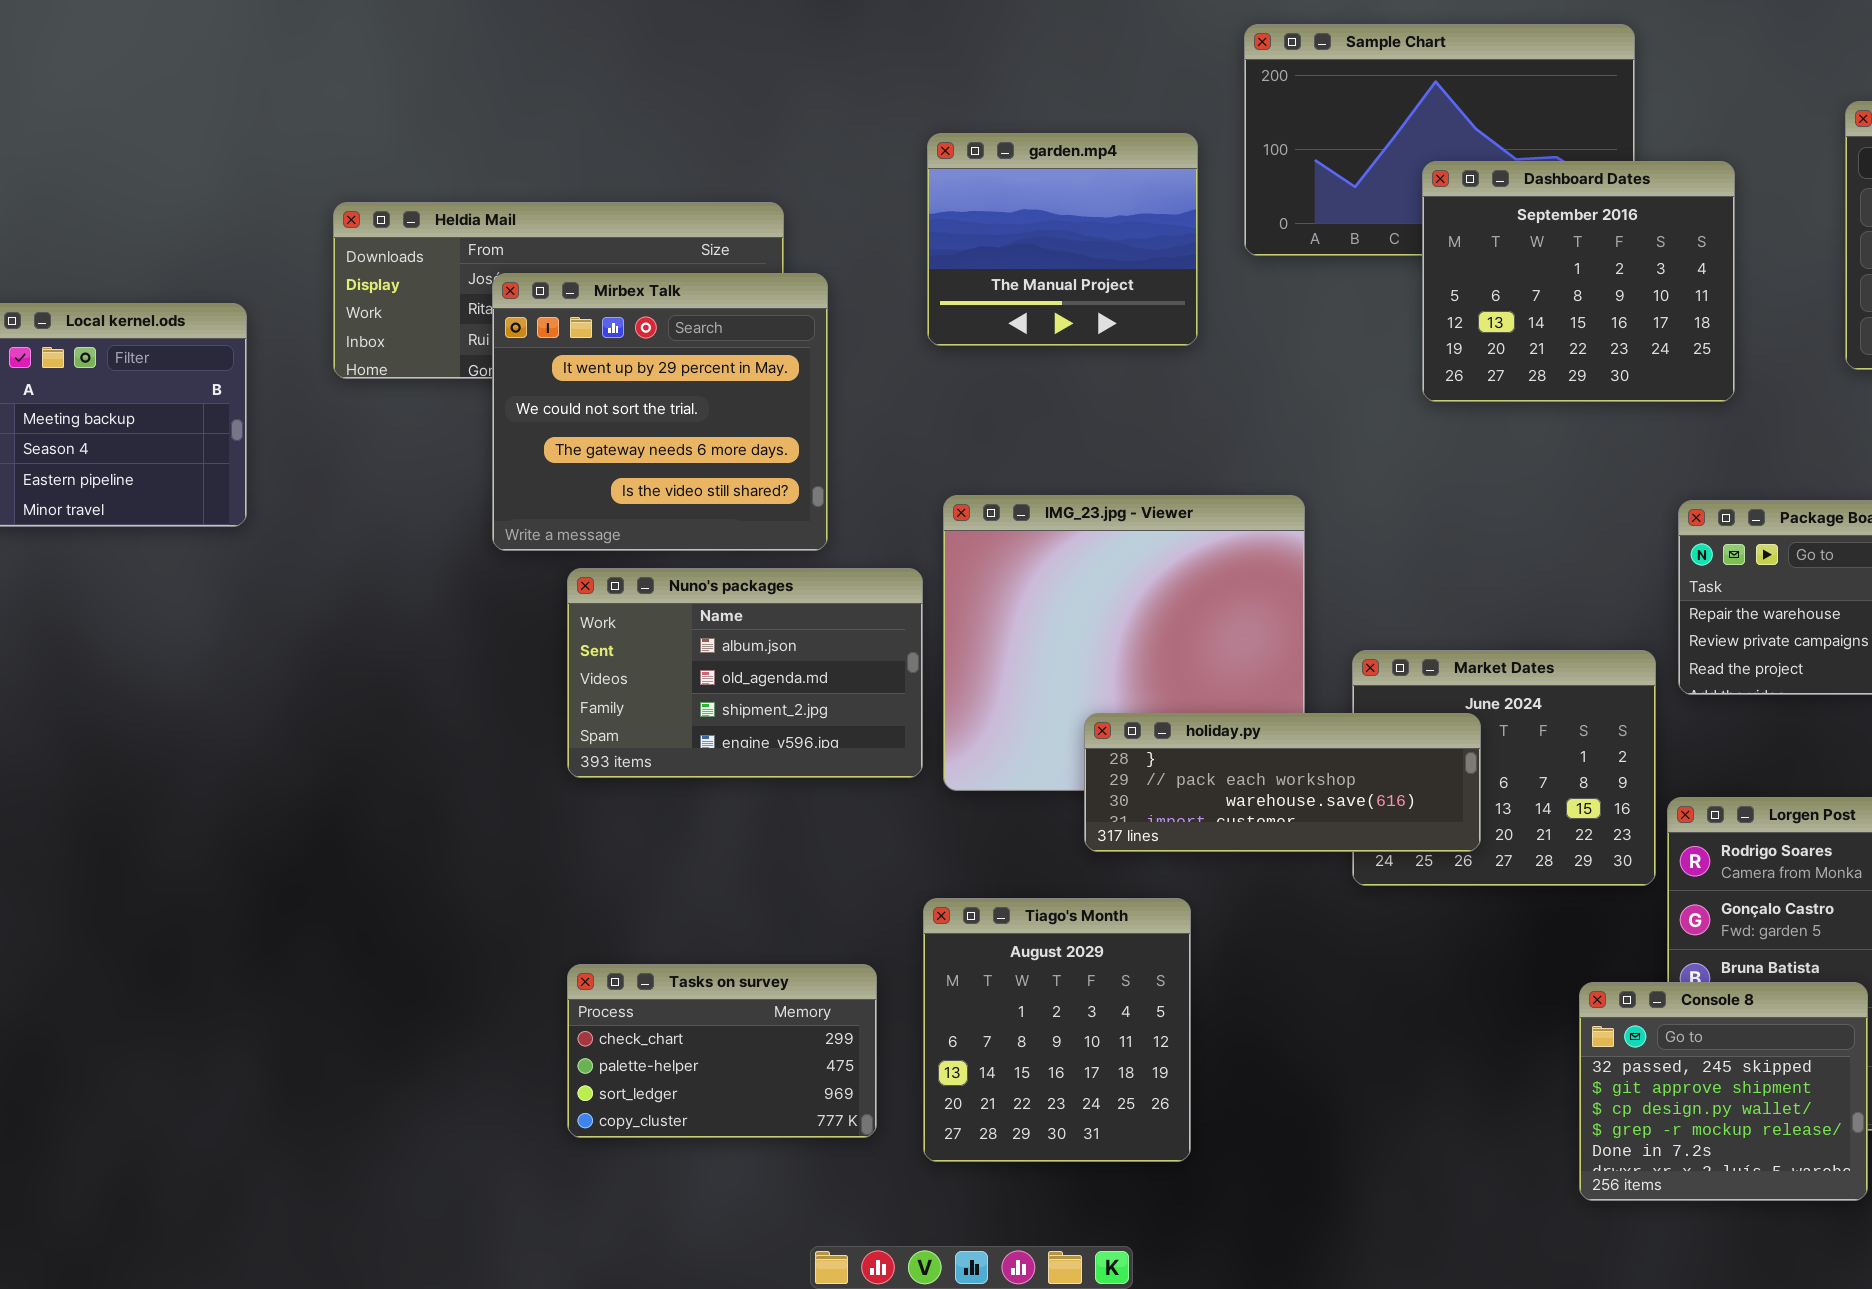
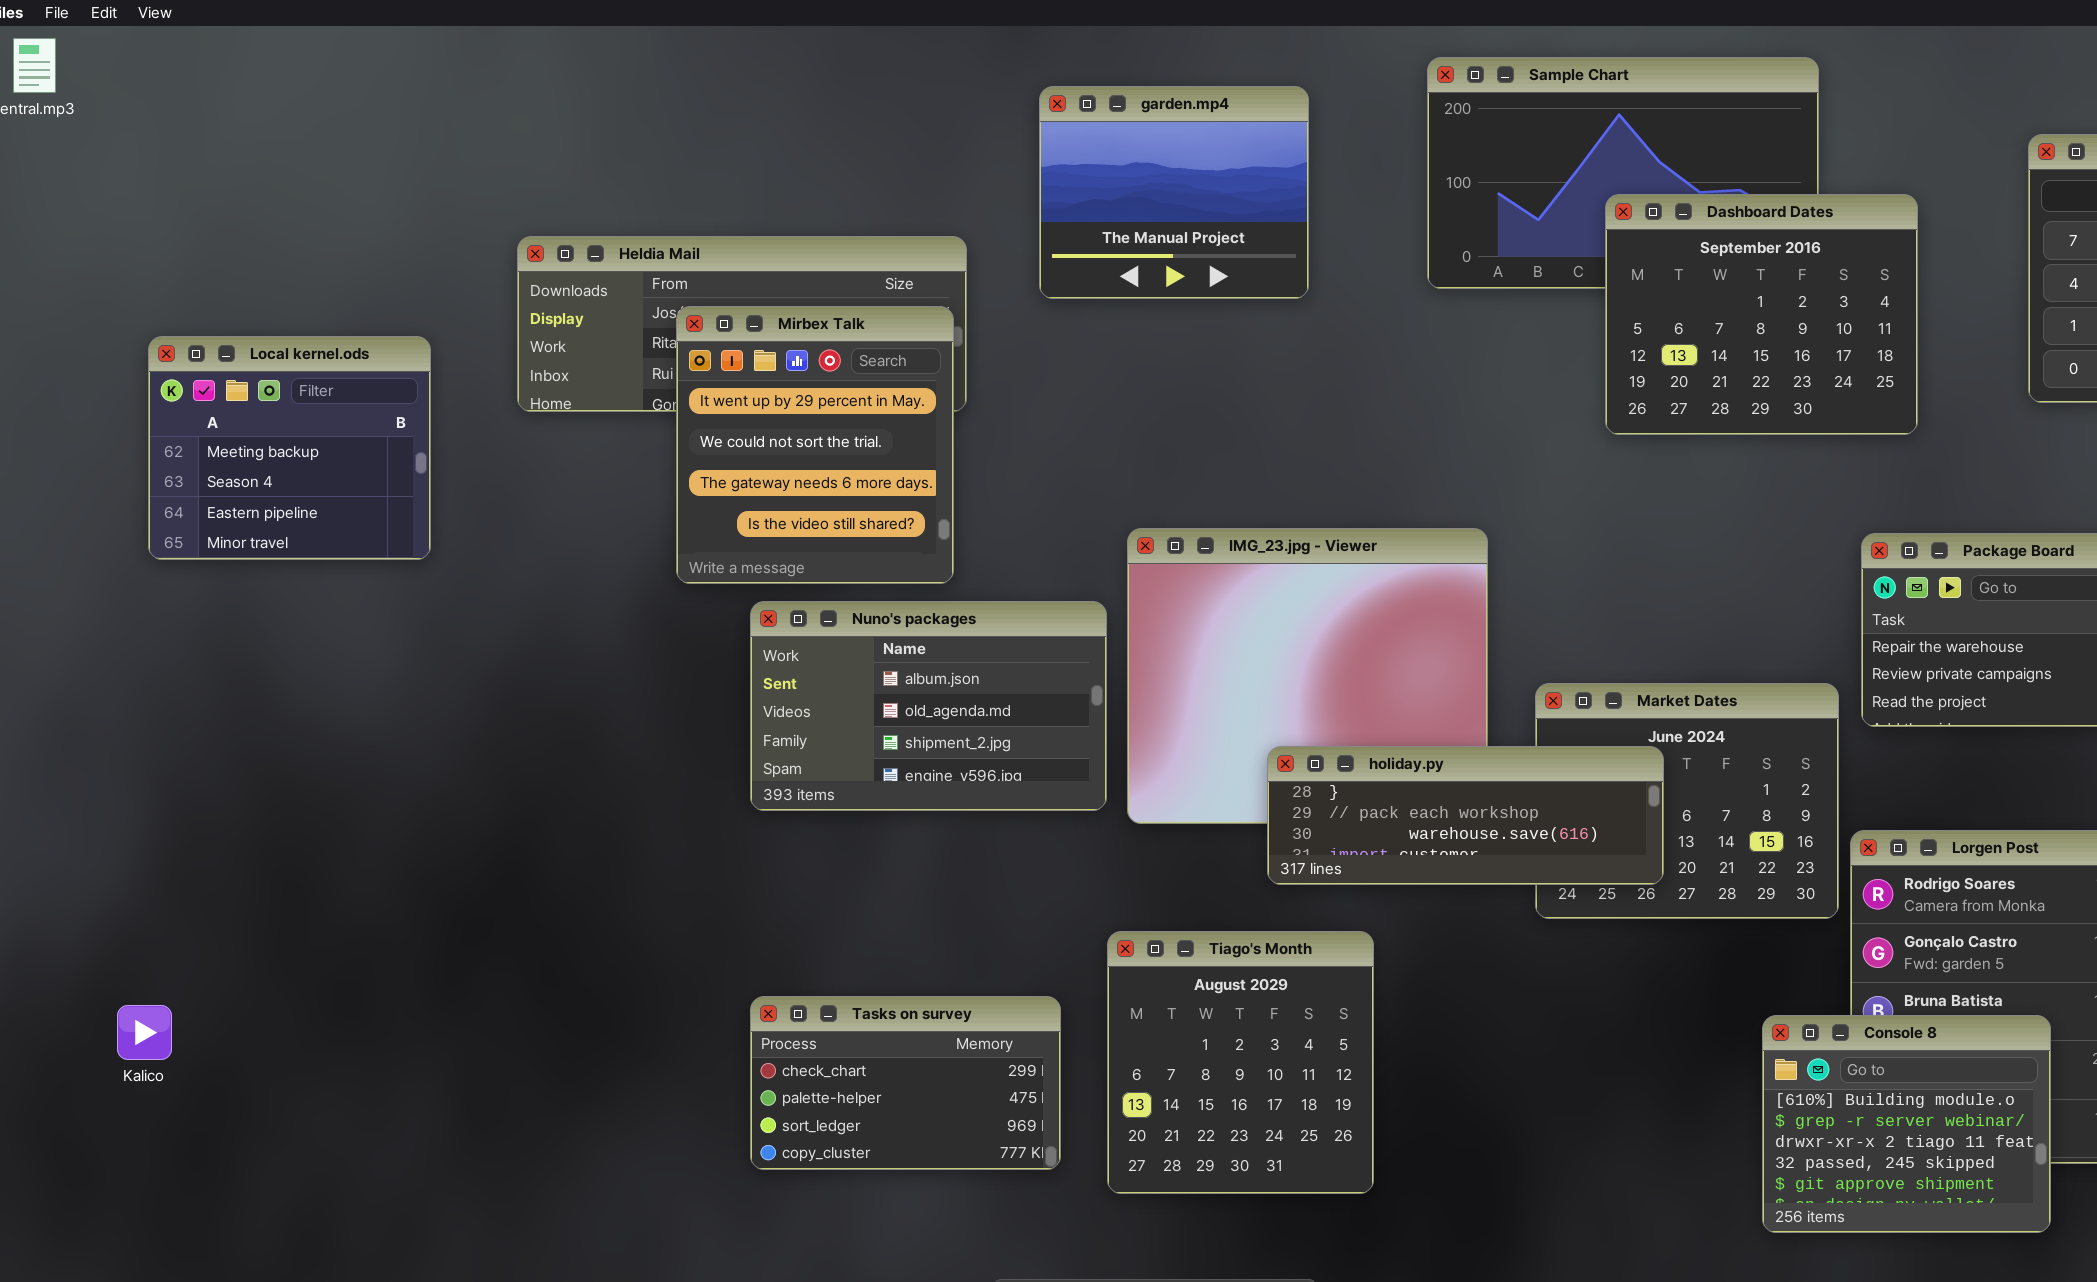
garden.mp4: [927,133,1198,346] -> [1039,86,1309,299], moved
Mirbex Talk: [492,273,828,551] -> [676,306,954,584], resized
Console 8: [1579,982,1868,1201] -> [1762,1015,2051,1233], scrolled up 3 rows

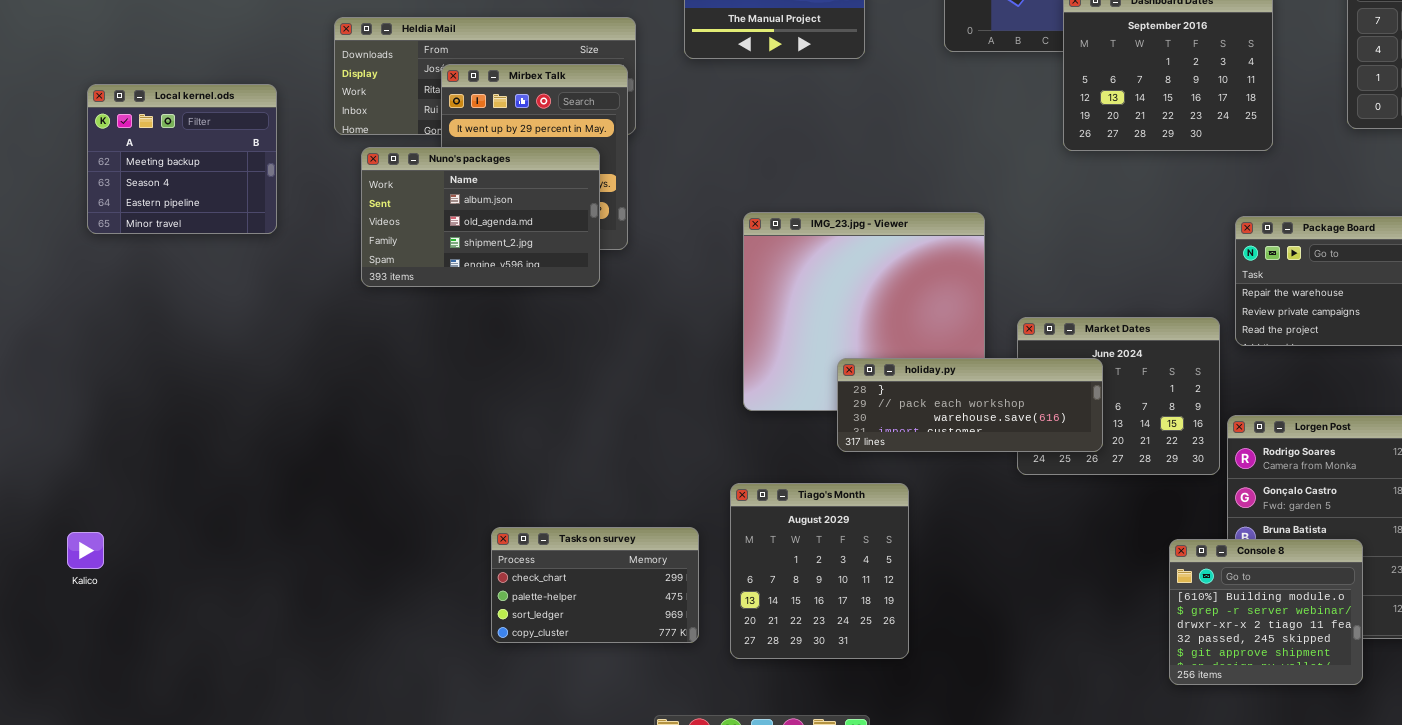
Nuno's packages: [750,601,1107,811] -> [361,147,600,287], moved

